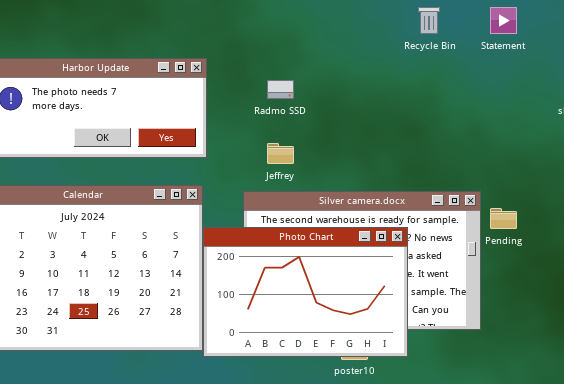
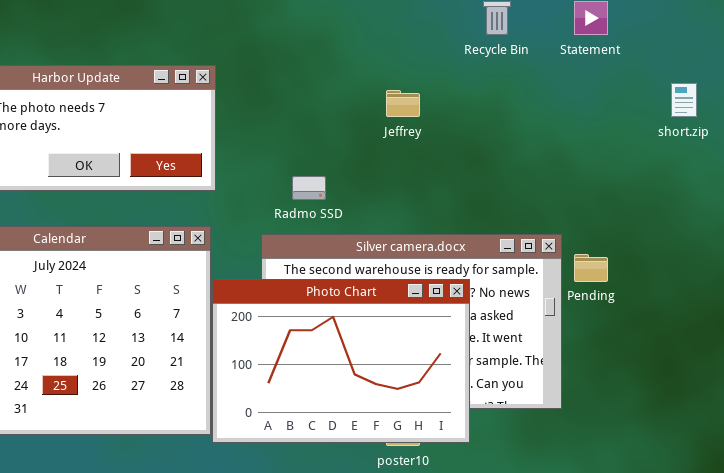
Radmo SSD: [267,80,294,99] -> [292,176,326,200], moved
Jeffrey: [267,143,294,164] -> [386,90,420,117], moved

